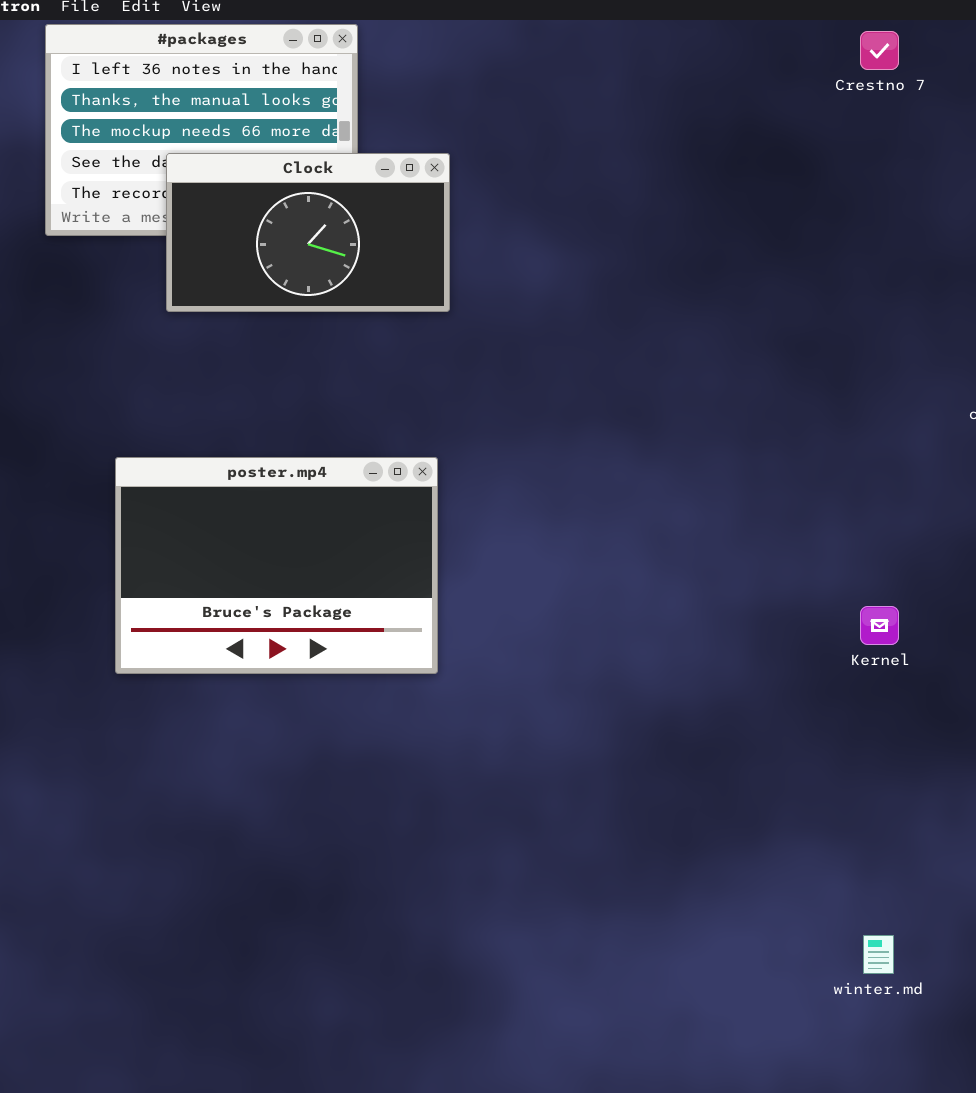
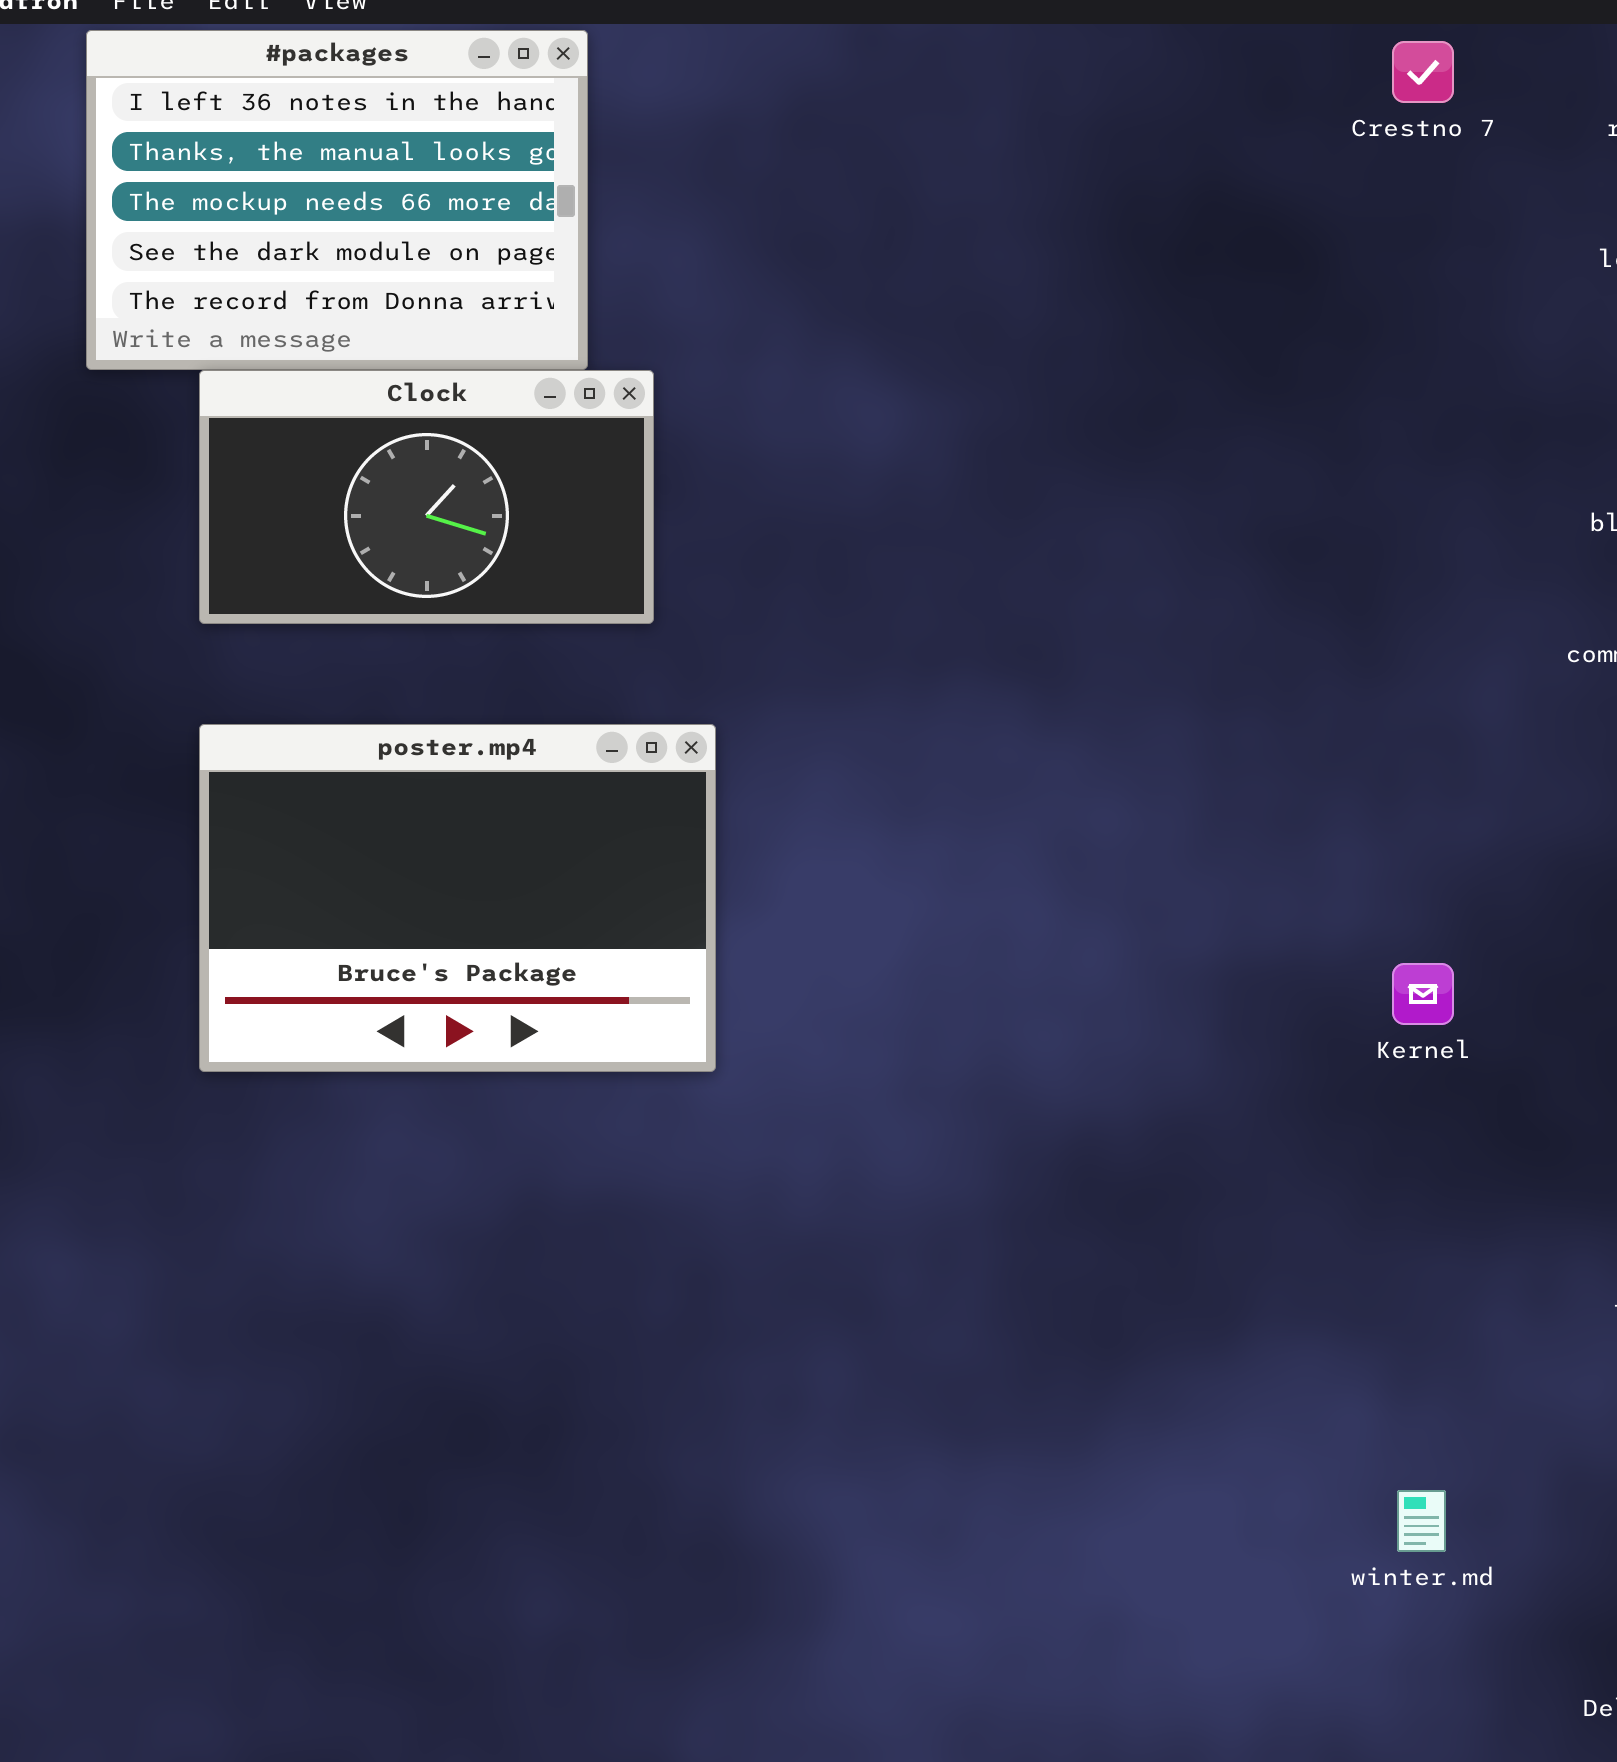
Clock: [166,153,450,312] -> [199,370,654,624], moved

